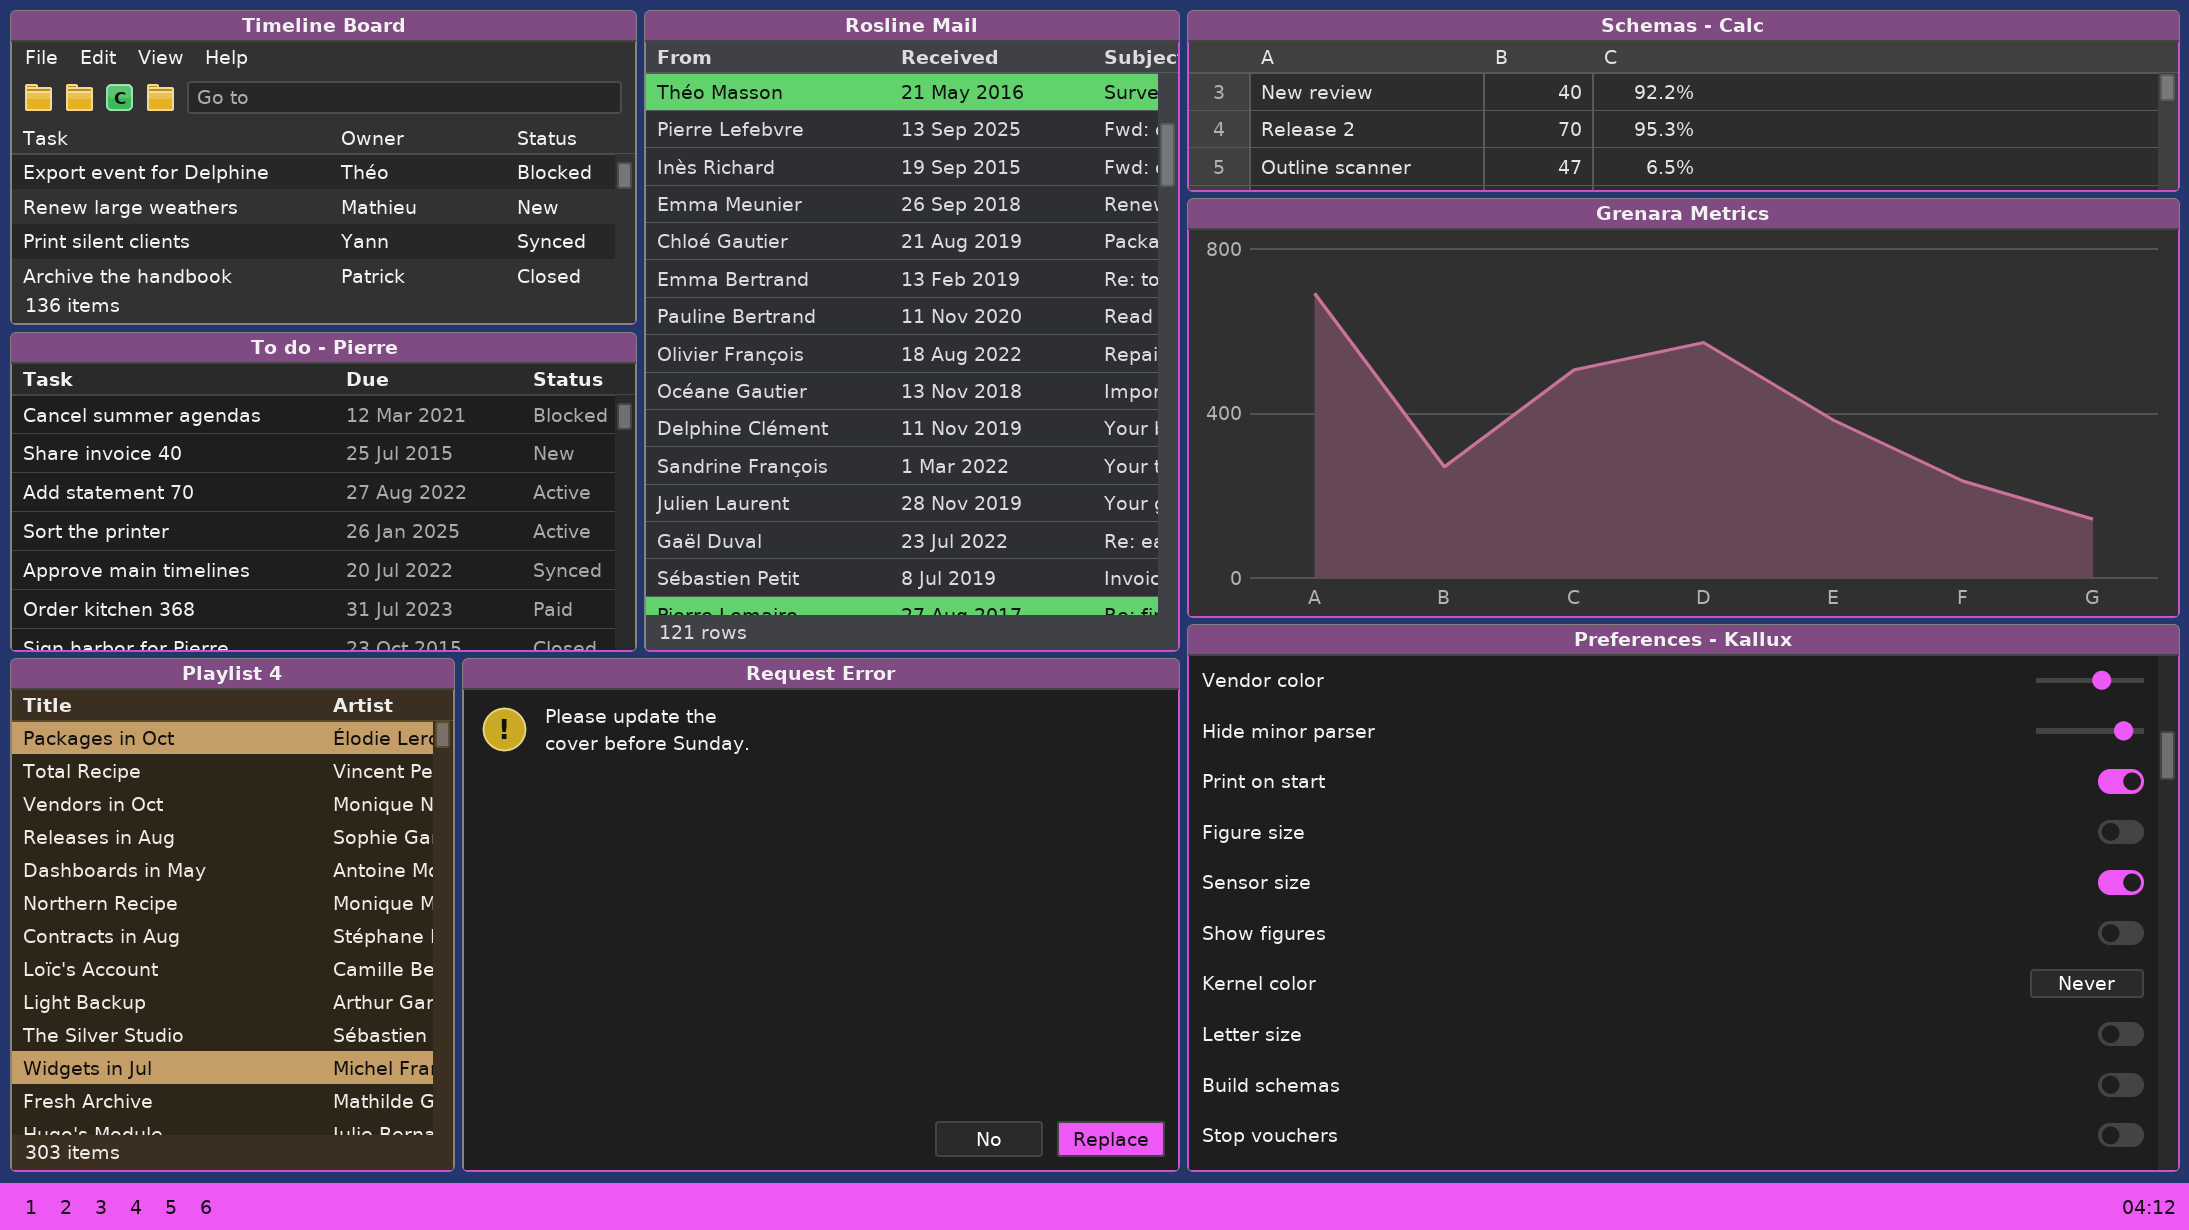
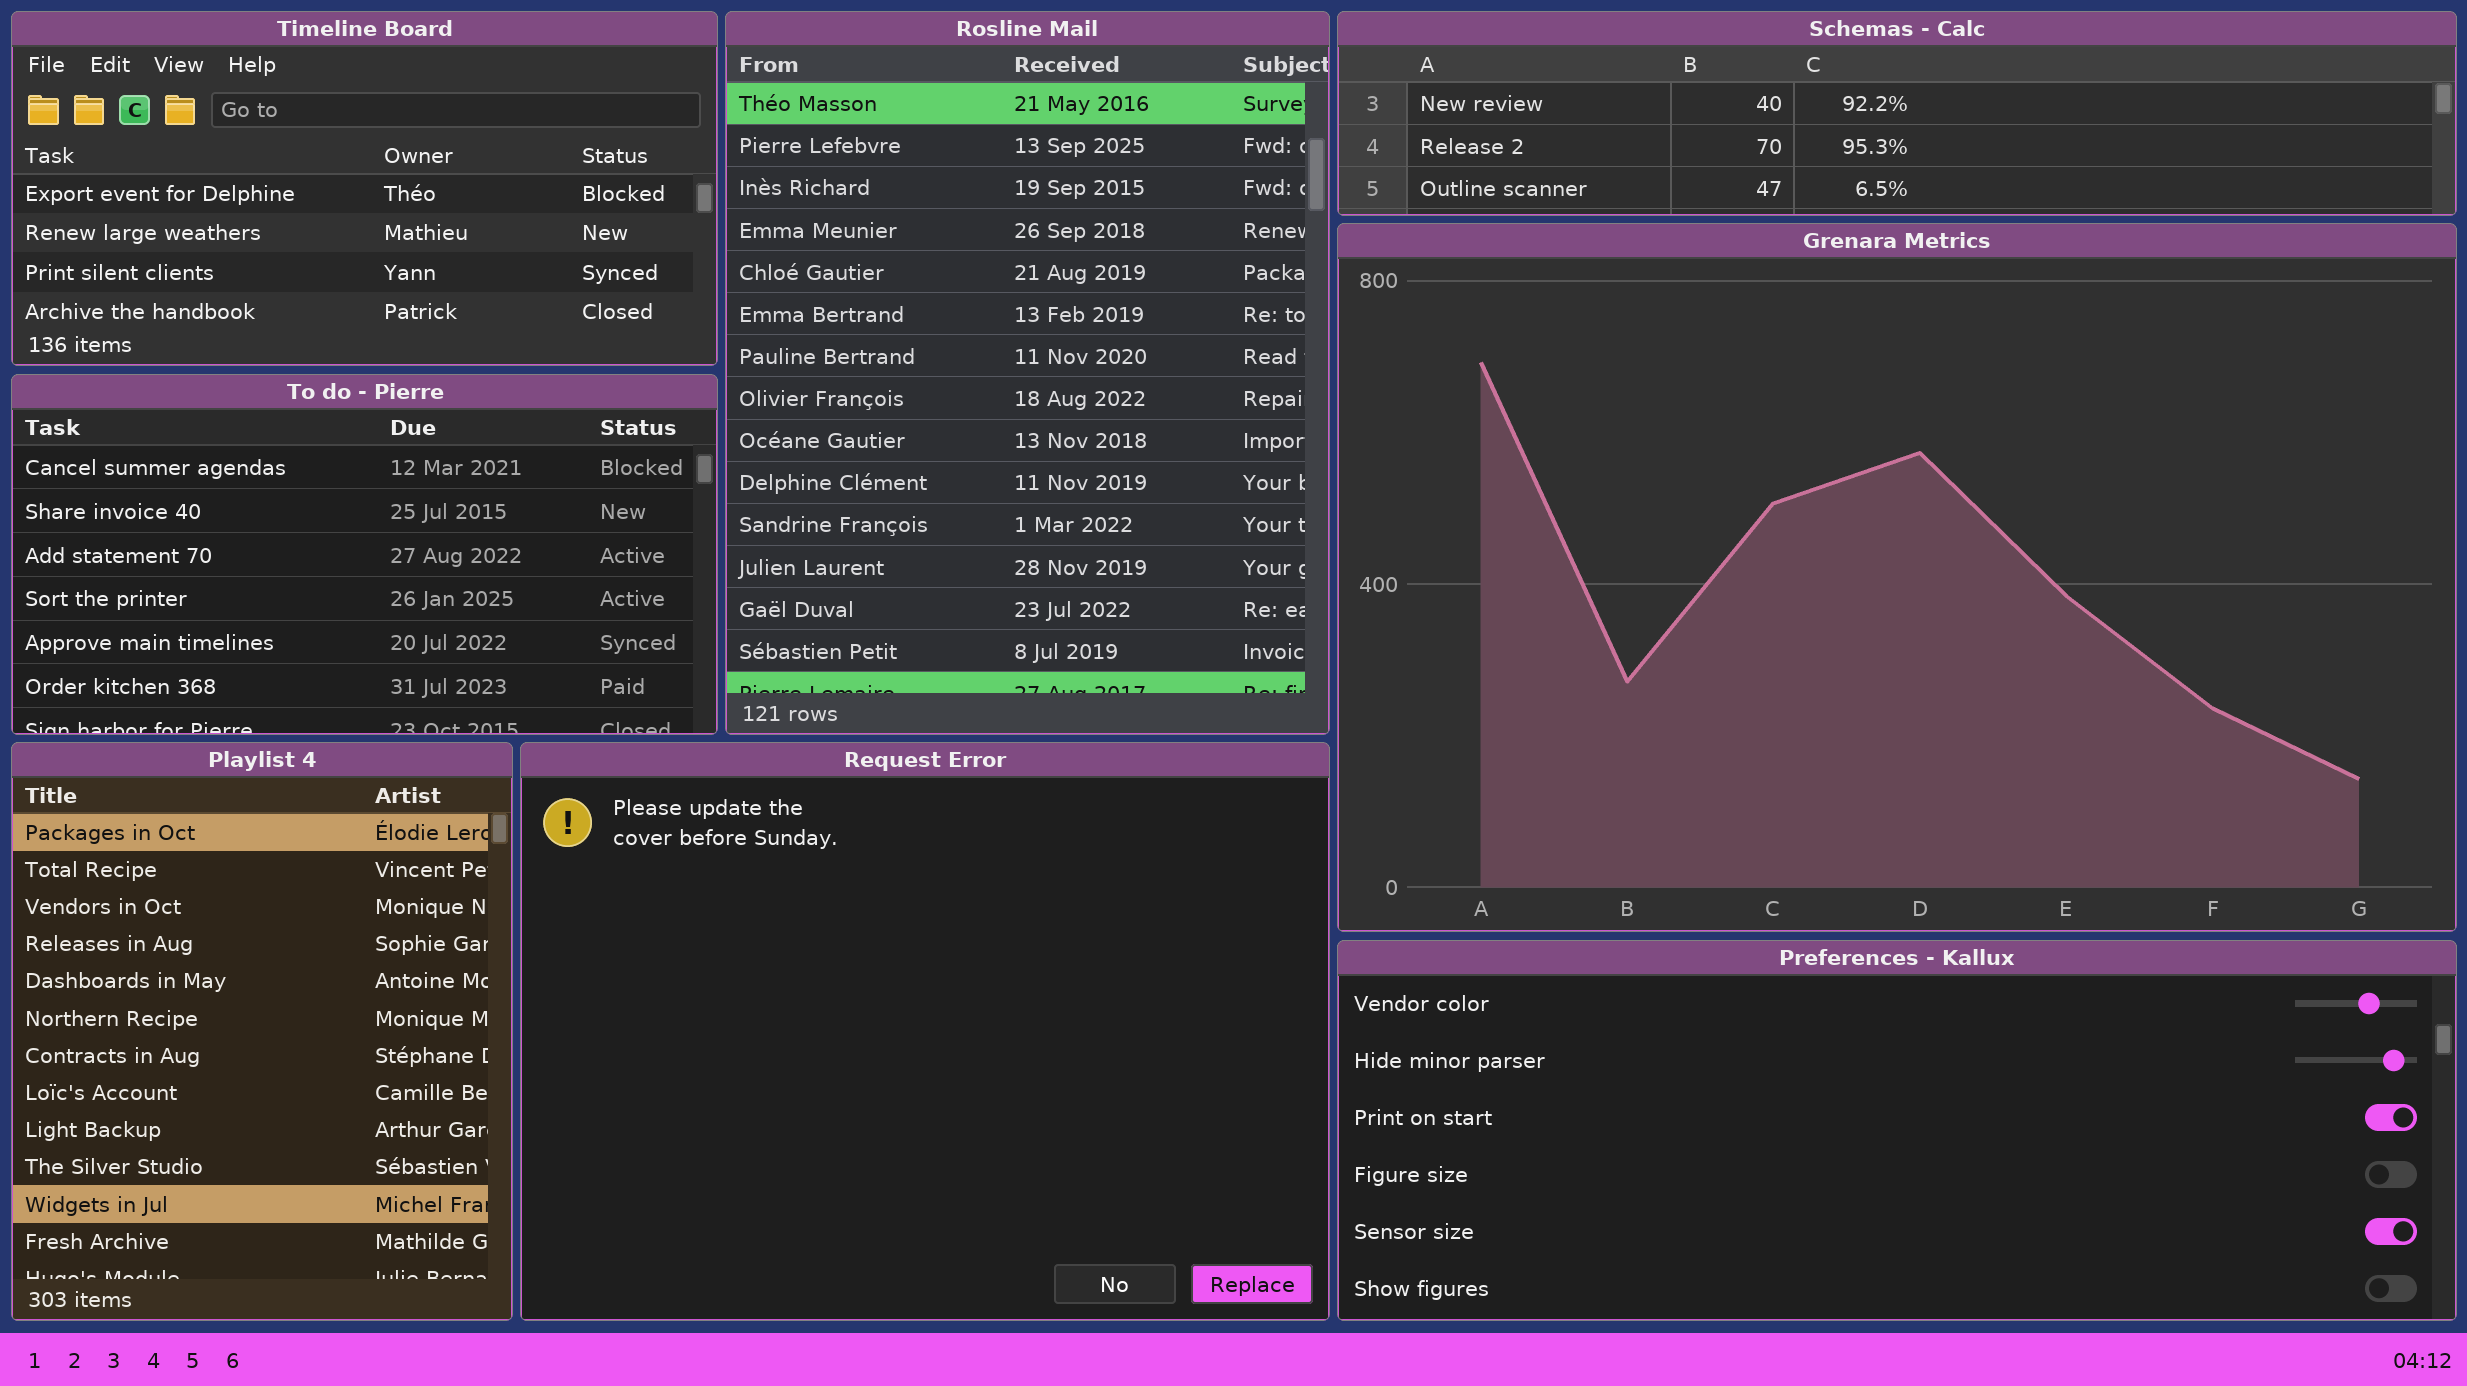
Grenara Metrics: [1187,198,2180,618] -> [1337,223,2457,932], resized
Preferences - Kallux: [1187,624,2180,1172] -> [1337,940,2457,1321], resized

